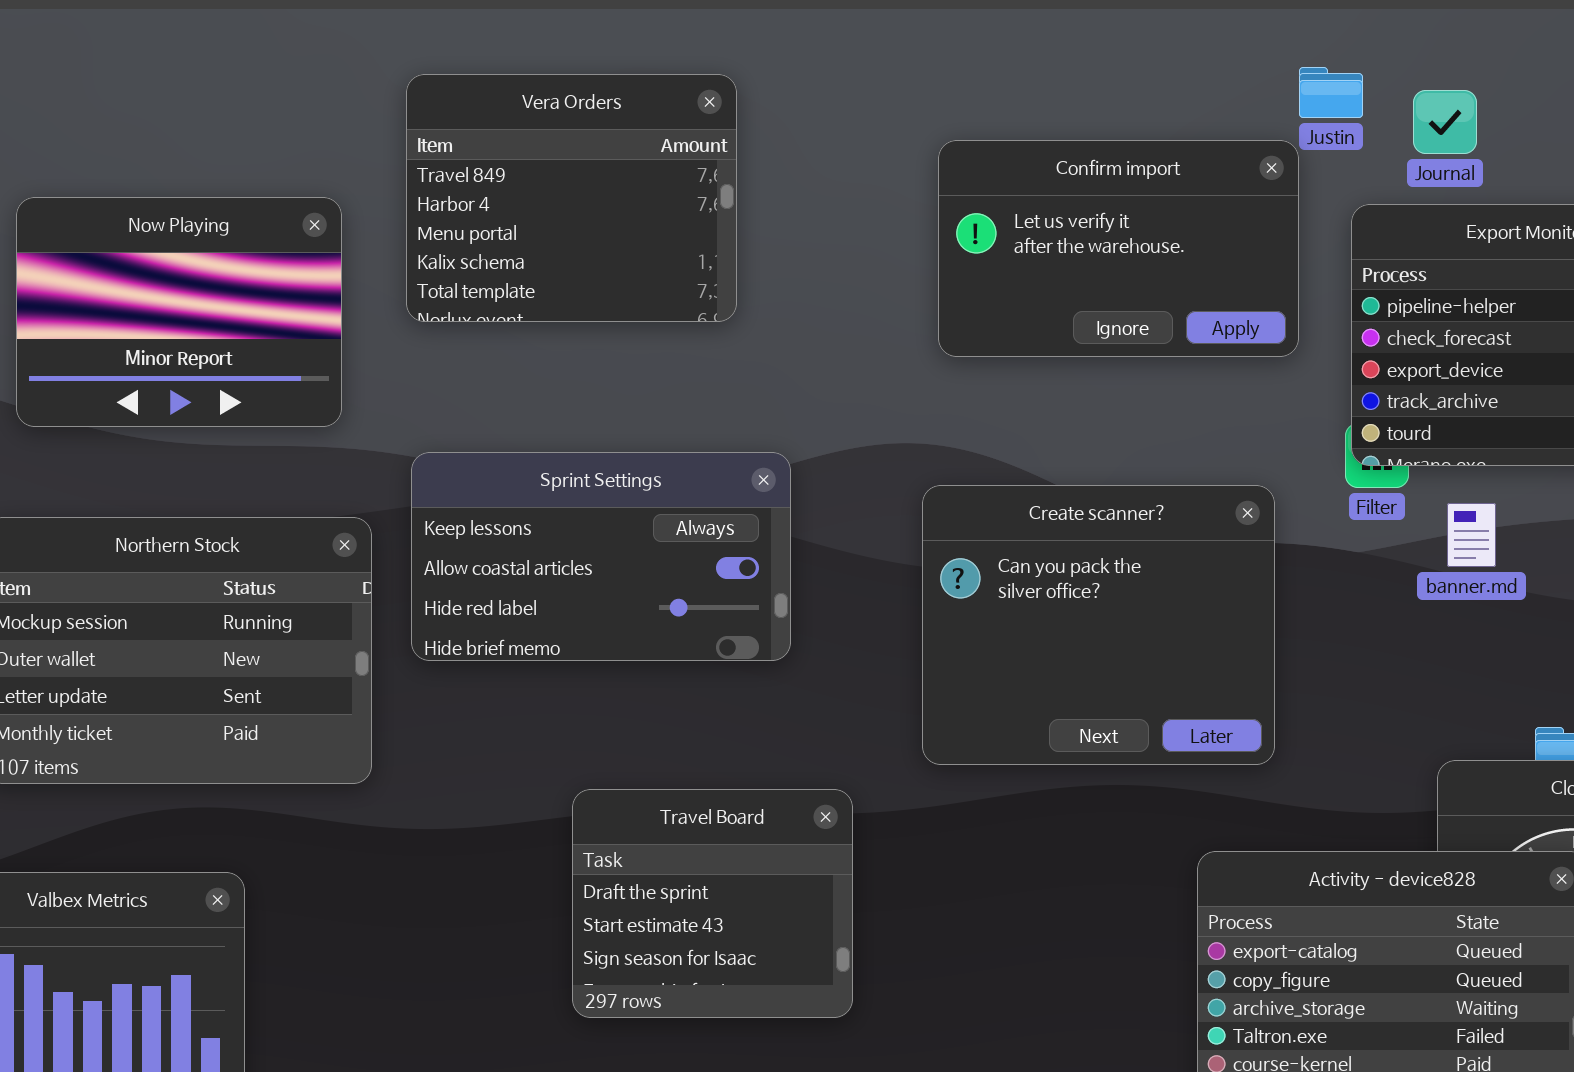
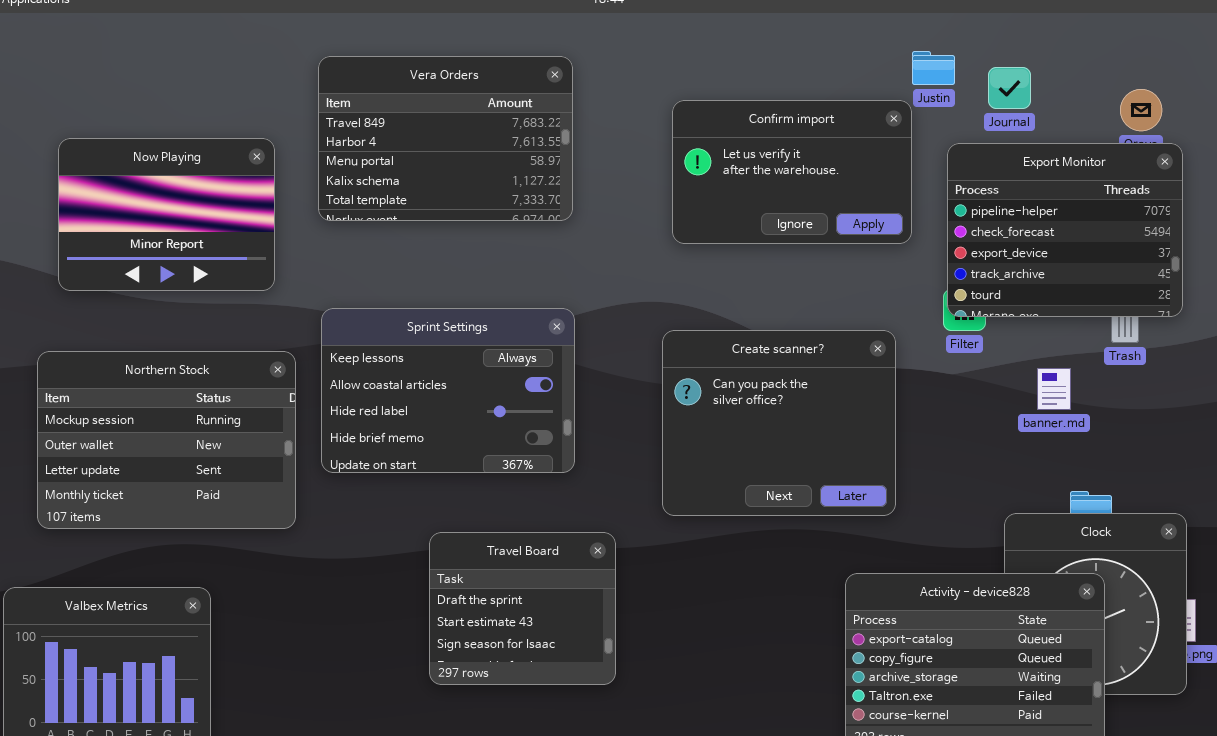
Vera Orders: [406,74,737,322] -> [318,56,573,221], resized
Sprint Settings: [411,452,791,661] -> [321,308,575,473], resized
banner.md: [1447,503,1496,567] -> [1037,368,1071,410], moved

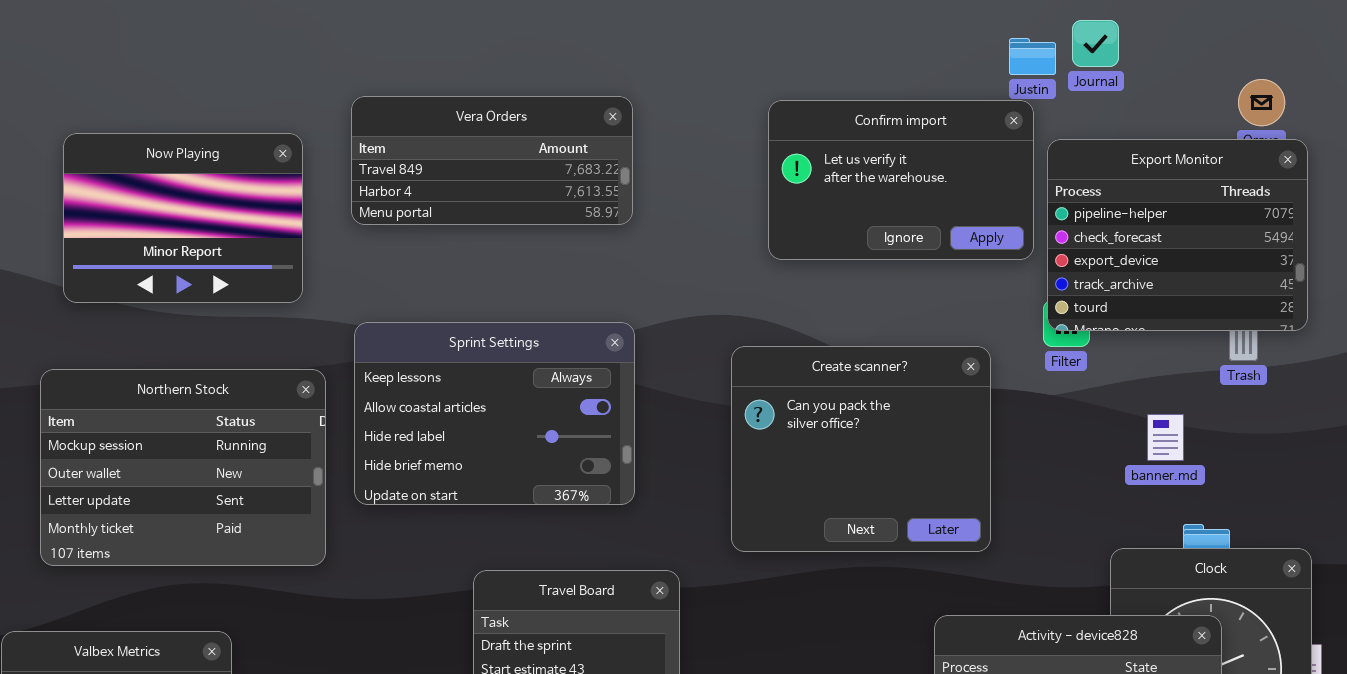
Vera Orders: [318,56,573,221] -> [351,96,633,225], resized
Journal: [988,67,1031,109] -> [1072,20,1119,67], moved
Confirm import: [672,100,912,244] -> [768,100,1034,260], moved
banner.md: [1037,368,1071,410] -> [1147,414,1184,461], moved

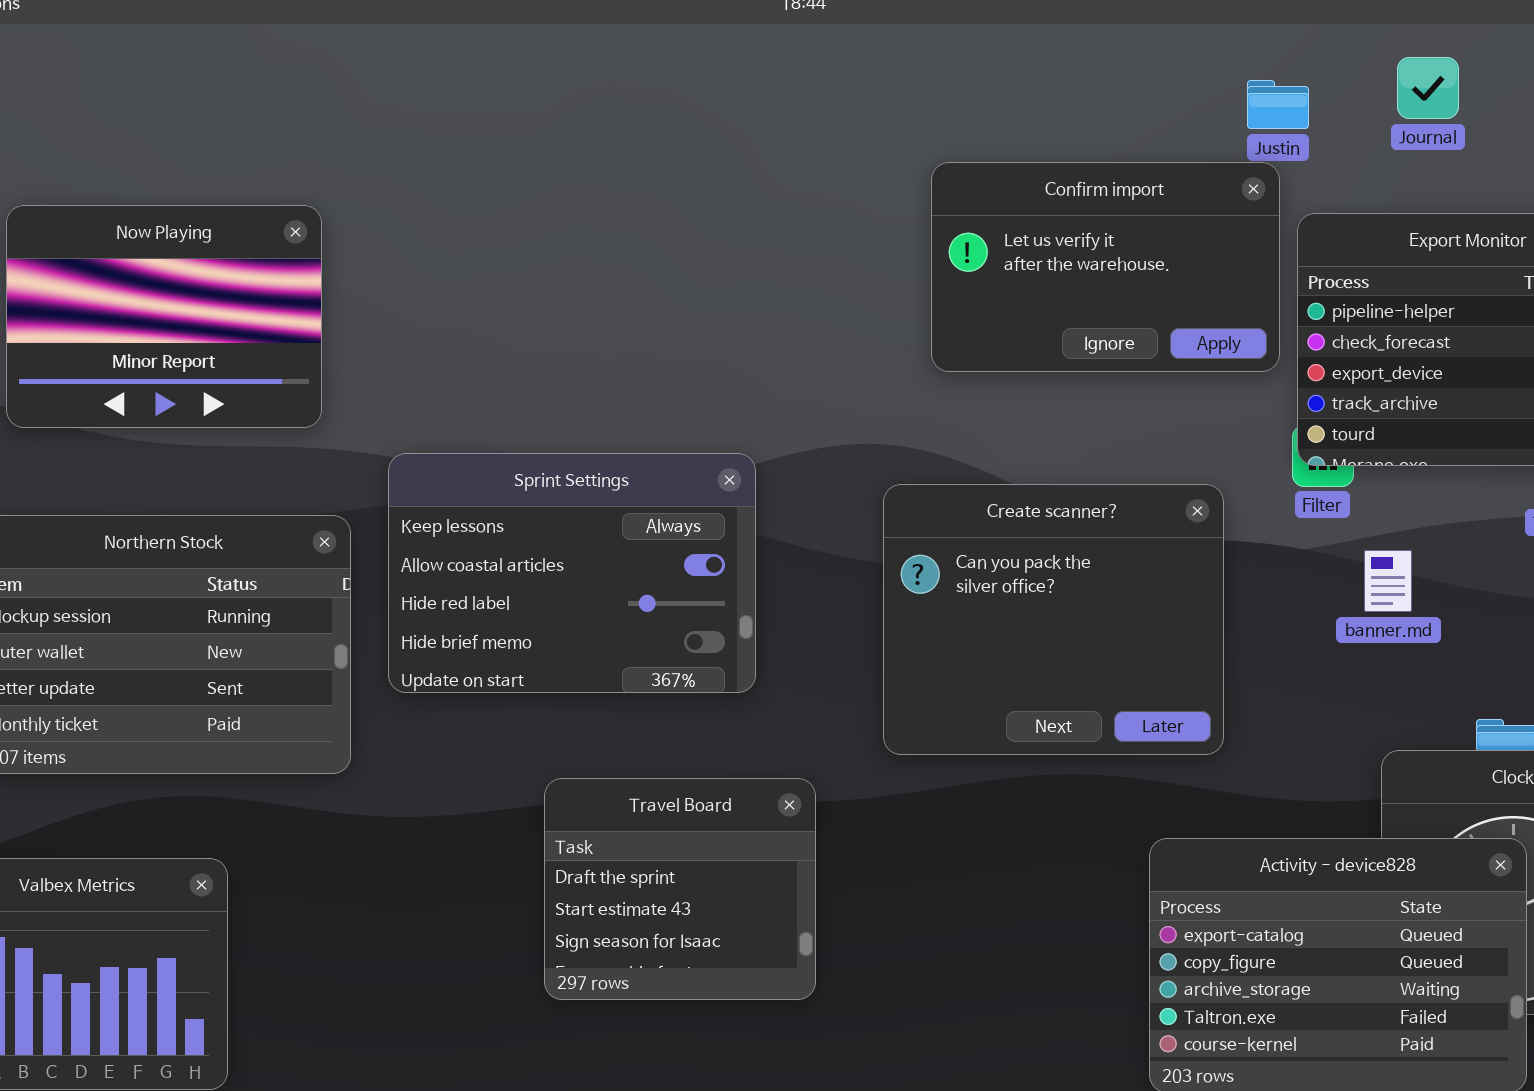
Journal: [1072,20,1119,67] -> [1397,57,1459,119], moved
Vera Orders: [351,96,633,225] -> none, closed
banner.md: [1147,414,1184,461] -> [1364,550,1412,612], moved

